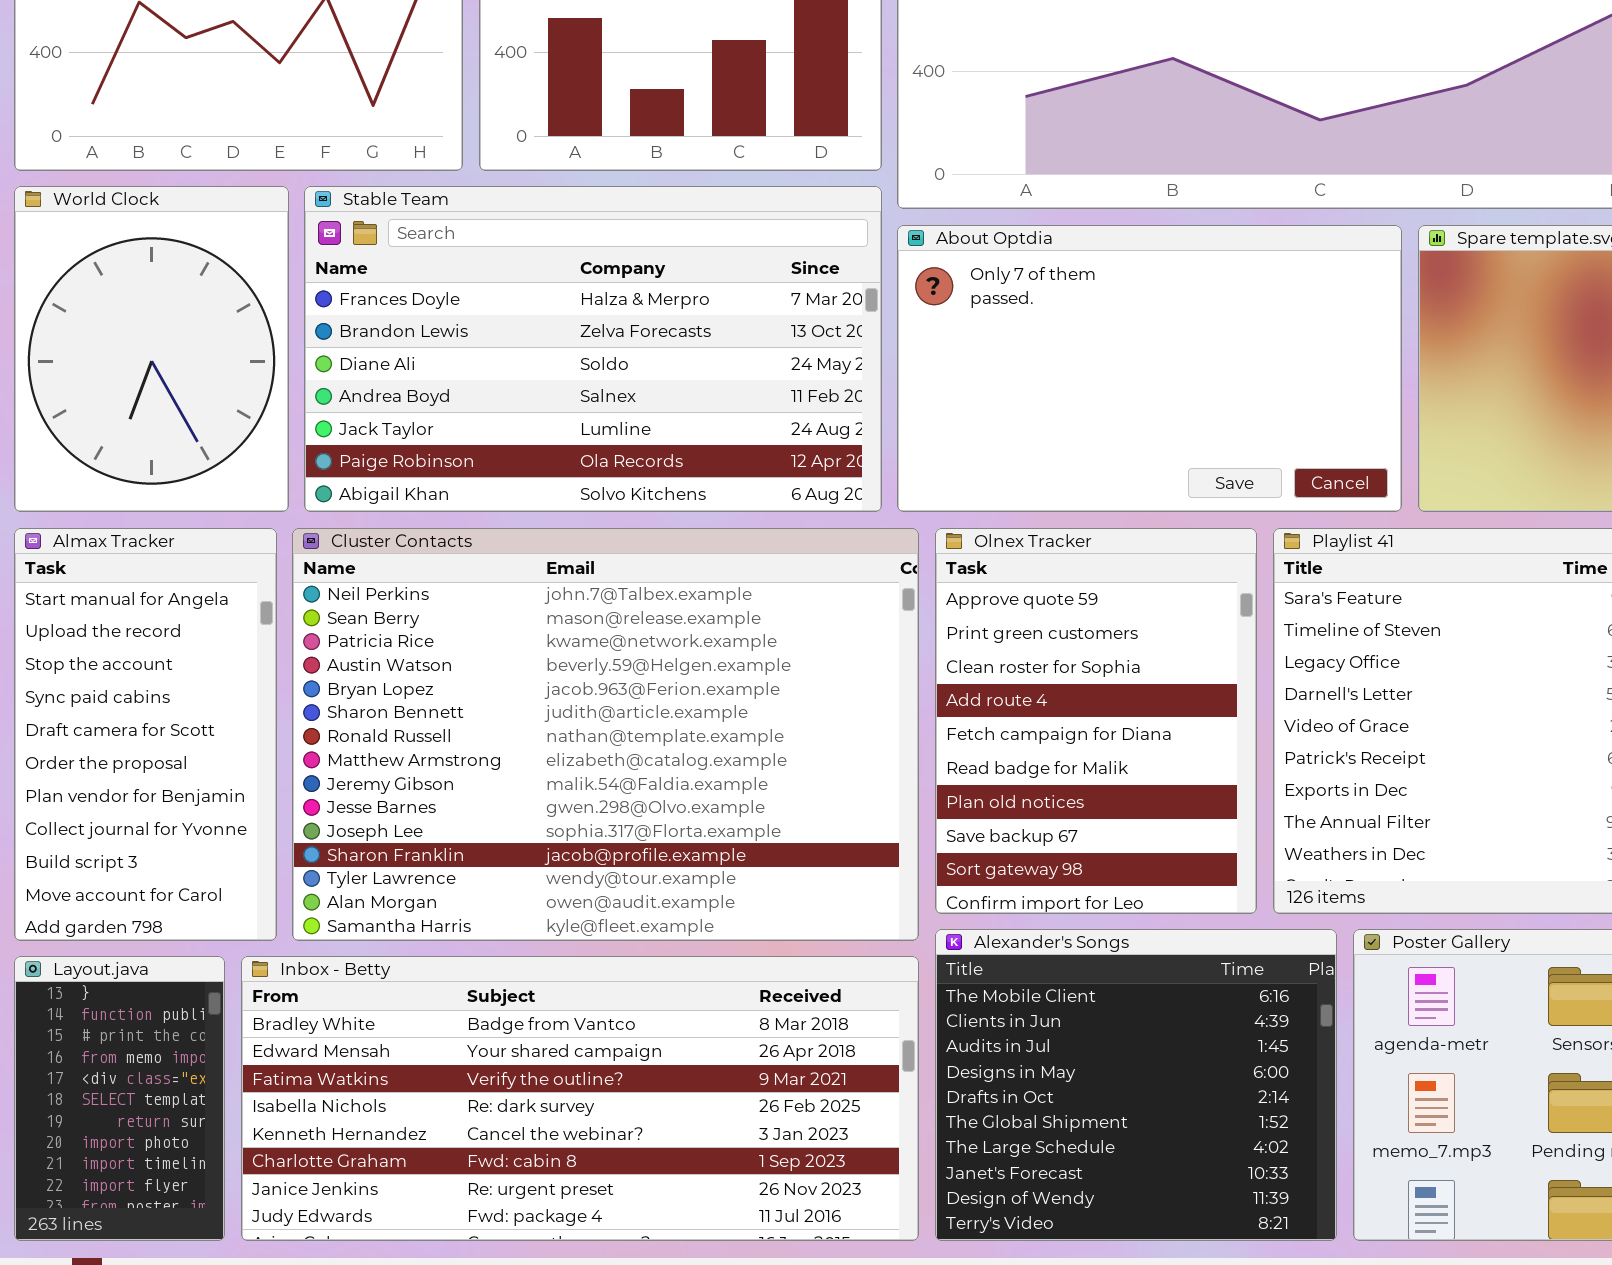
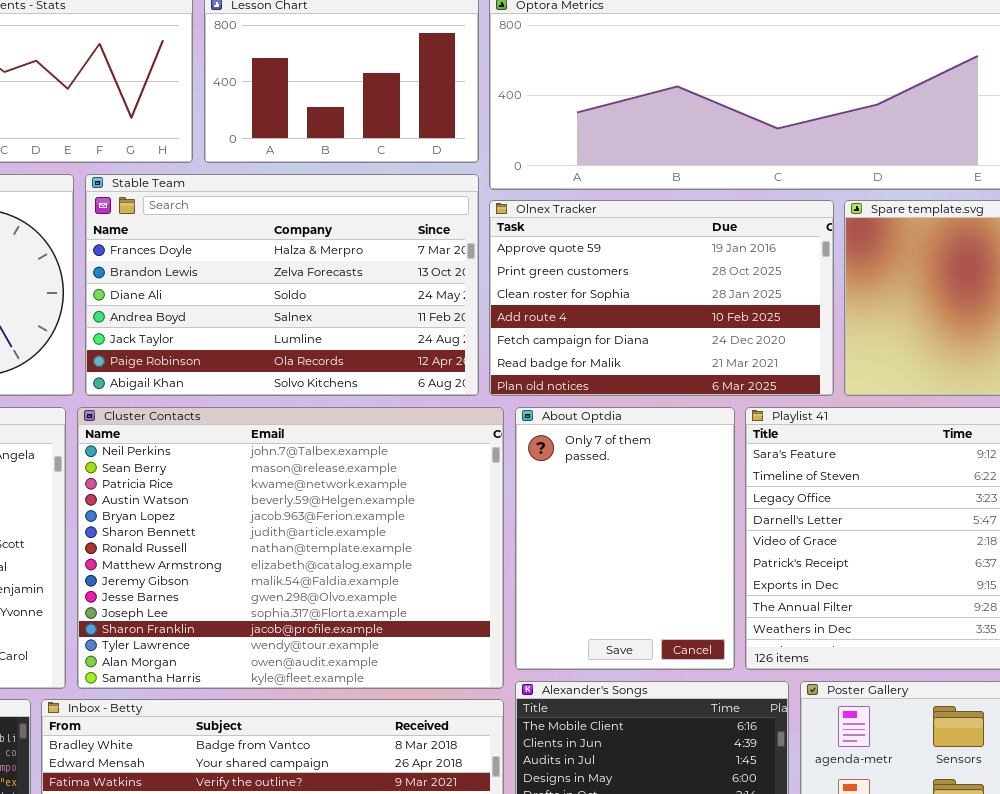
About Optdia: [897,225,1402,512] -> [515,407,735,670], moved, resized
Olnex Tracker: [935,528,1257,914] -> [489,200,834,396], moved, resized

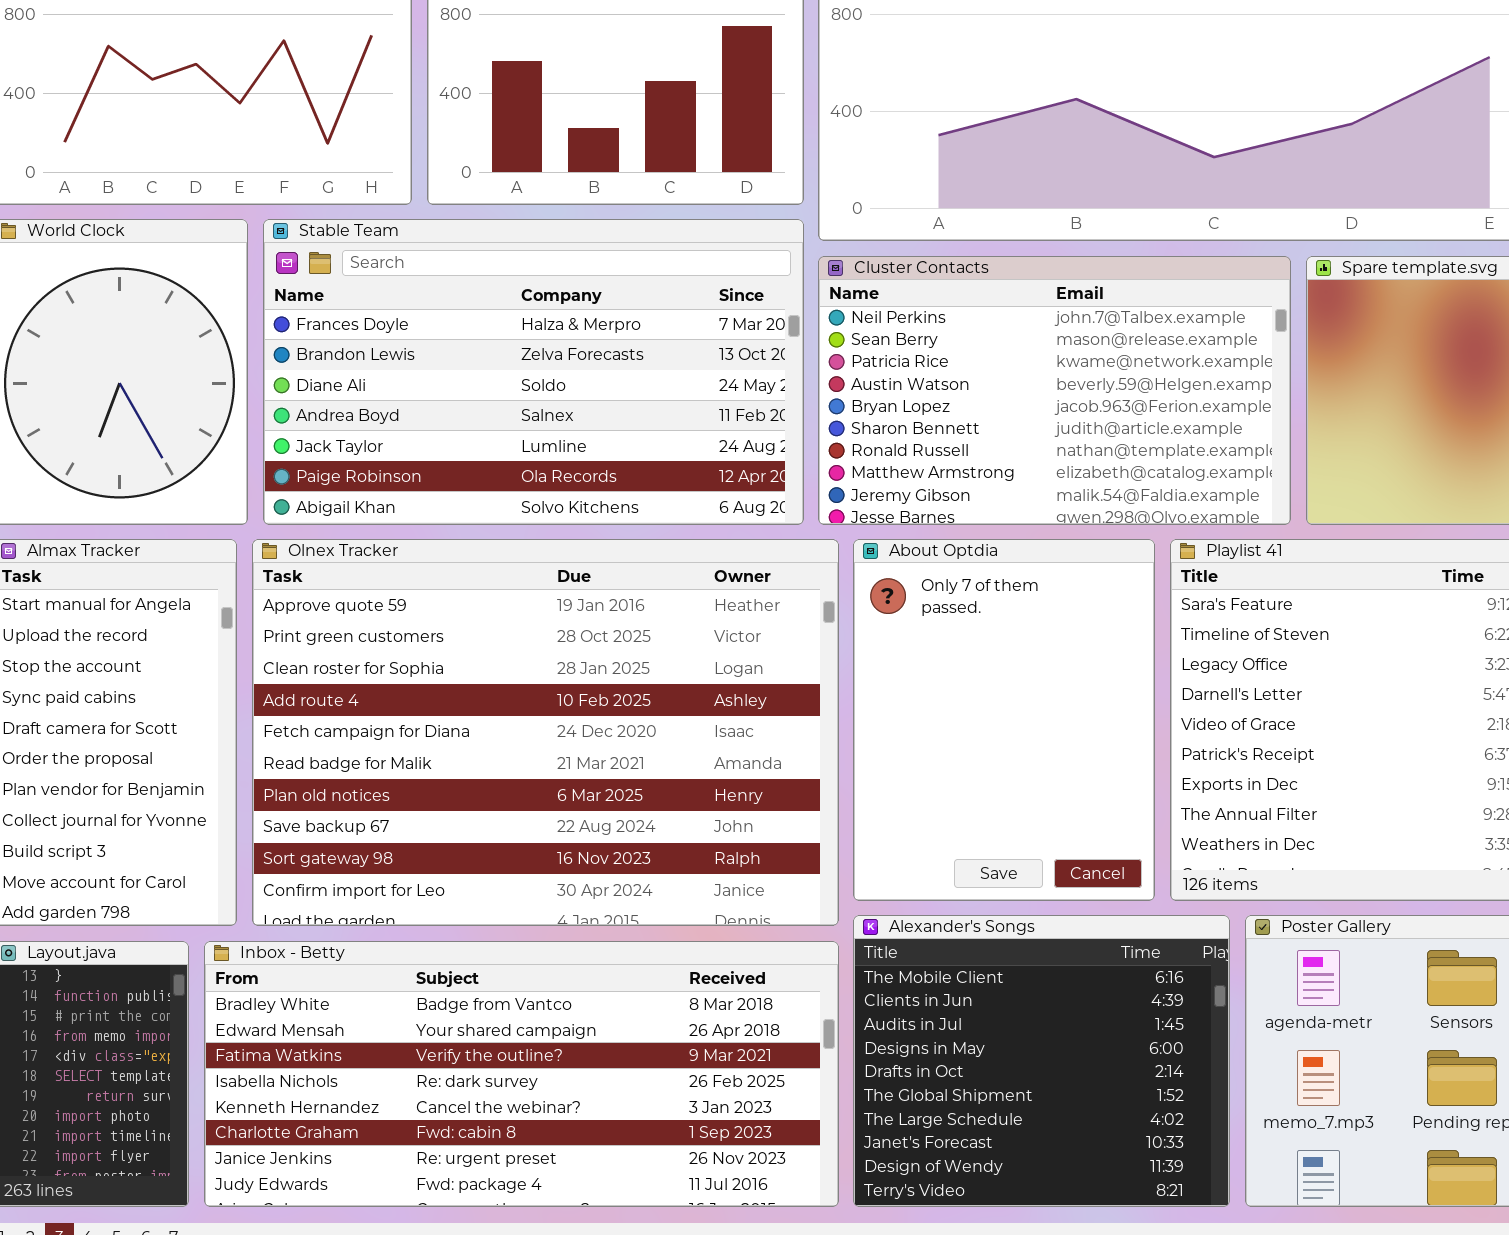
Olnex Tracker: [489,200,834,396] -> [252,539,839,926], moved, resized
Cluster Contacts: [77,407,504,689] -> [818,256,1291,525], moved, resized

